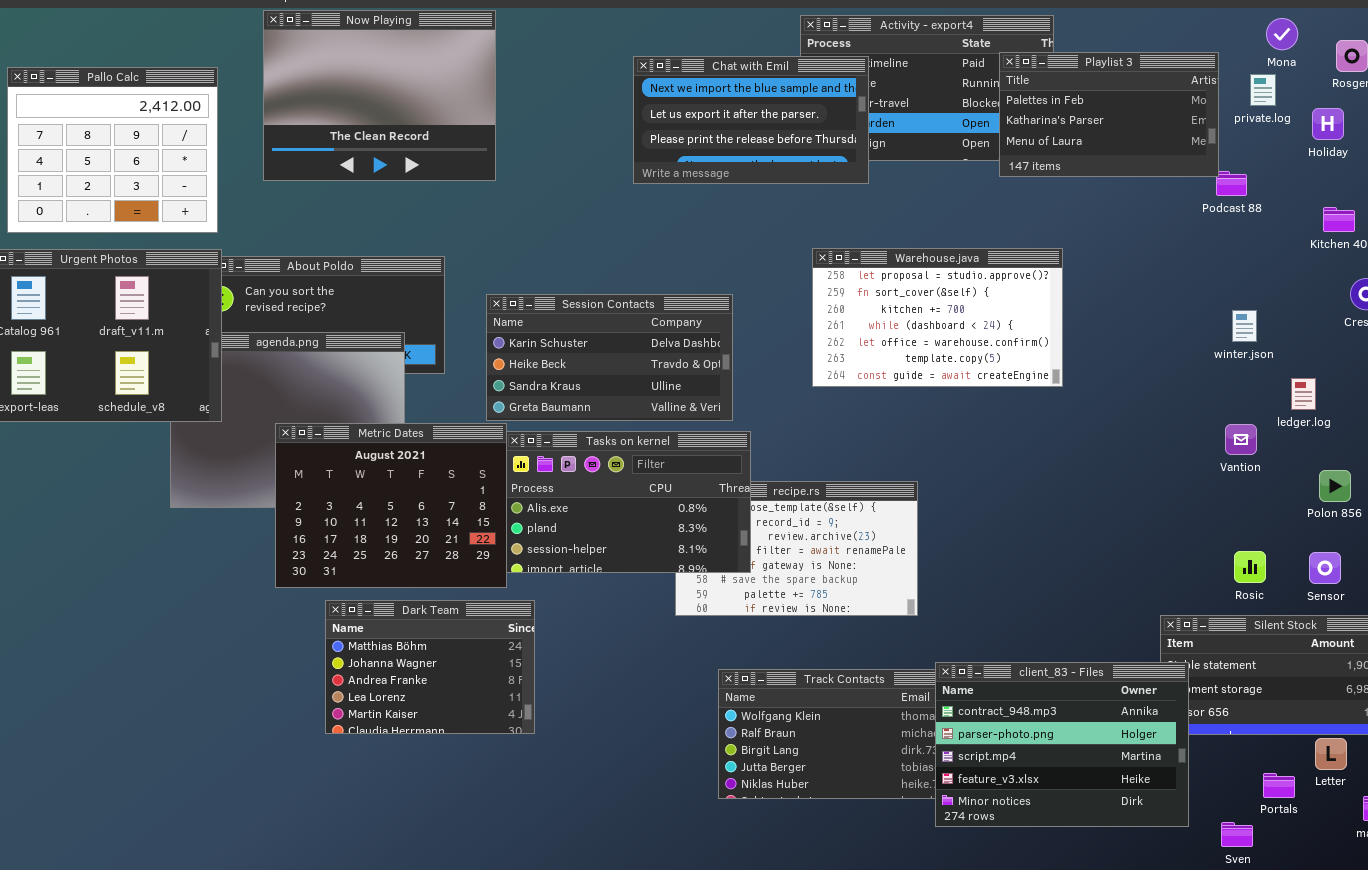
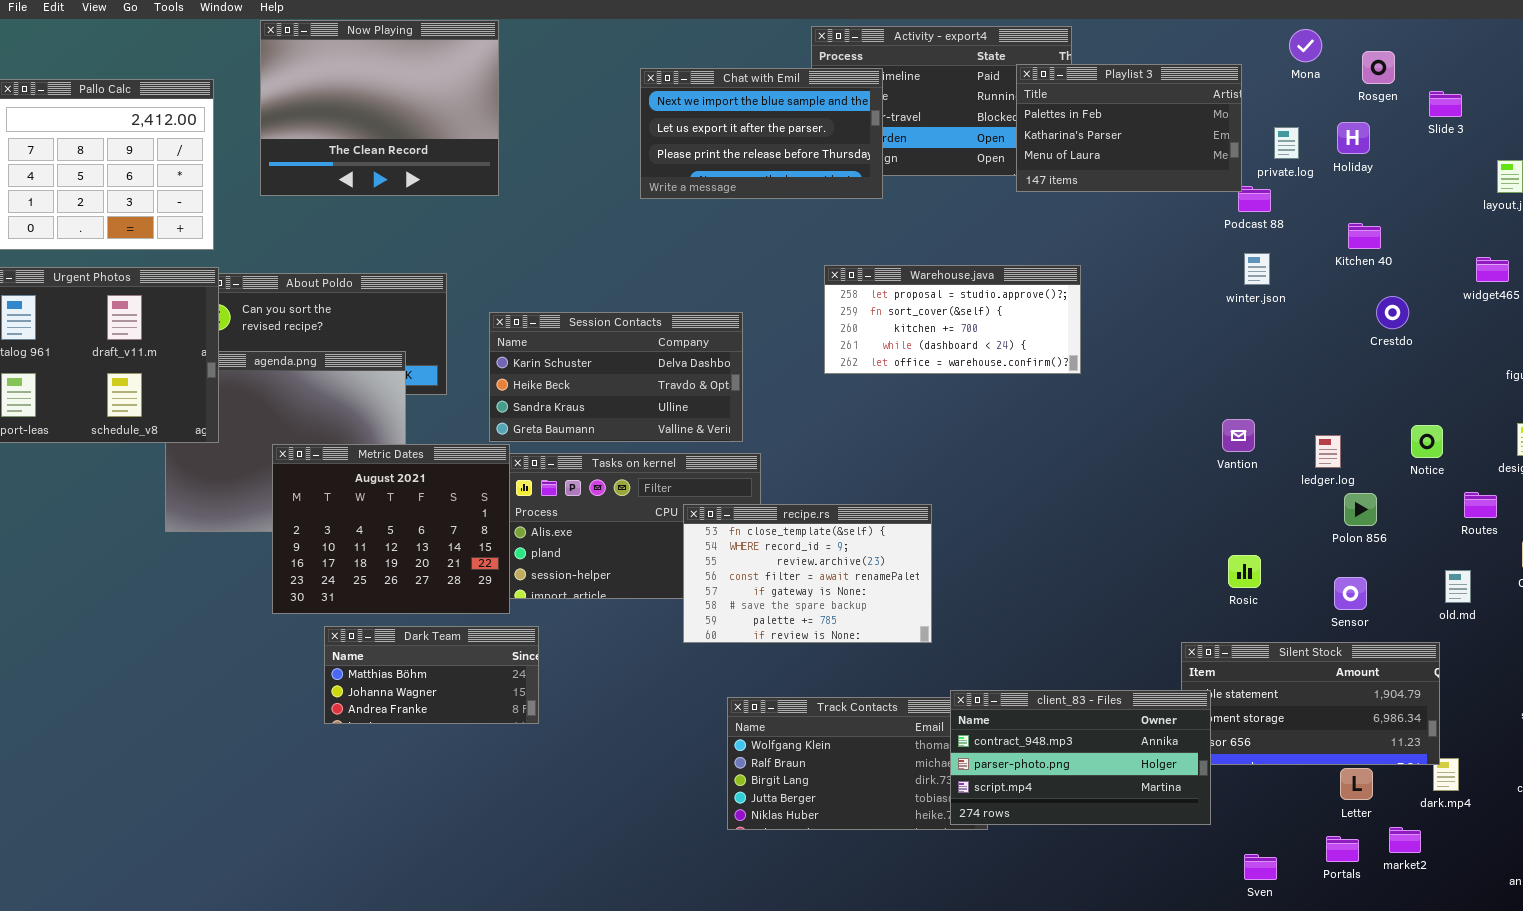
private.log: [1250,74,1276,106] -> [1274,127,1299,159], moved
Warehouse.java: [812,248,1063,387] -> [824,265,1081,374], resized
winter.json: [1232,310,1257,342] -> [1244,253,1270,285], moved
ledger.log: [1291,378,1316,410] -> [1315,435,1341,468], moved
Vantion: [1225,424,1257,455] -> [1222,419,1255,452], moved
recipe.rs: [675,481,918,616] -> [683,504,932,643], raised
Rosic: [1234,551,1266,583] -> [1228,555,1261,588], moved
Dark Team: [325,600,535,734] -> [324,626,539,724], resized
client_83 - Files: [935,662,1189,827] -> [950,690,1211,825], resized
Portals: [1263,773,1295,798] -> [1326,836,1359,862], moved

